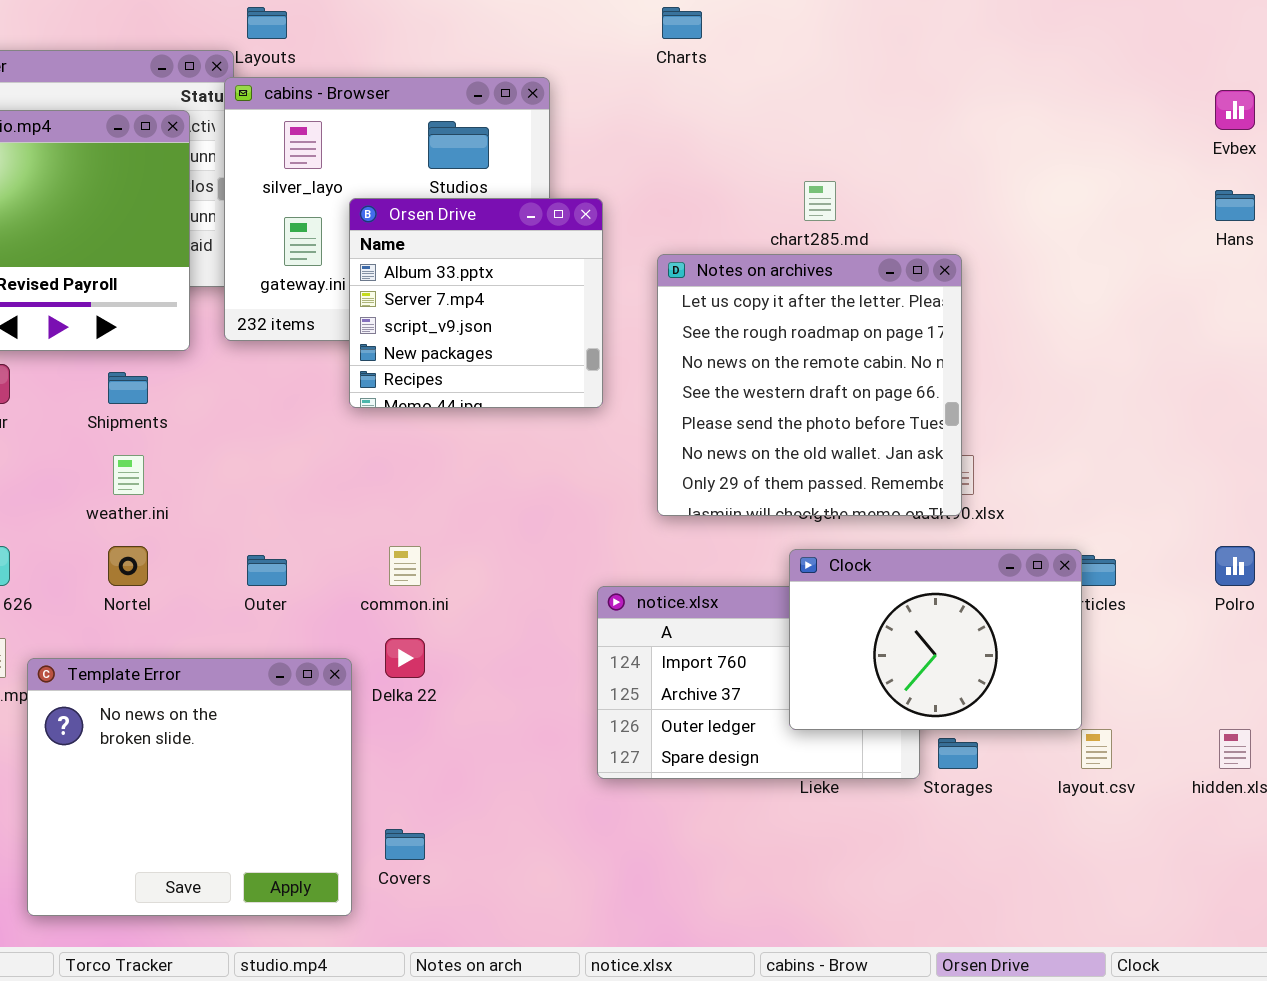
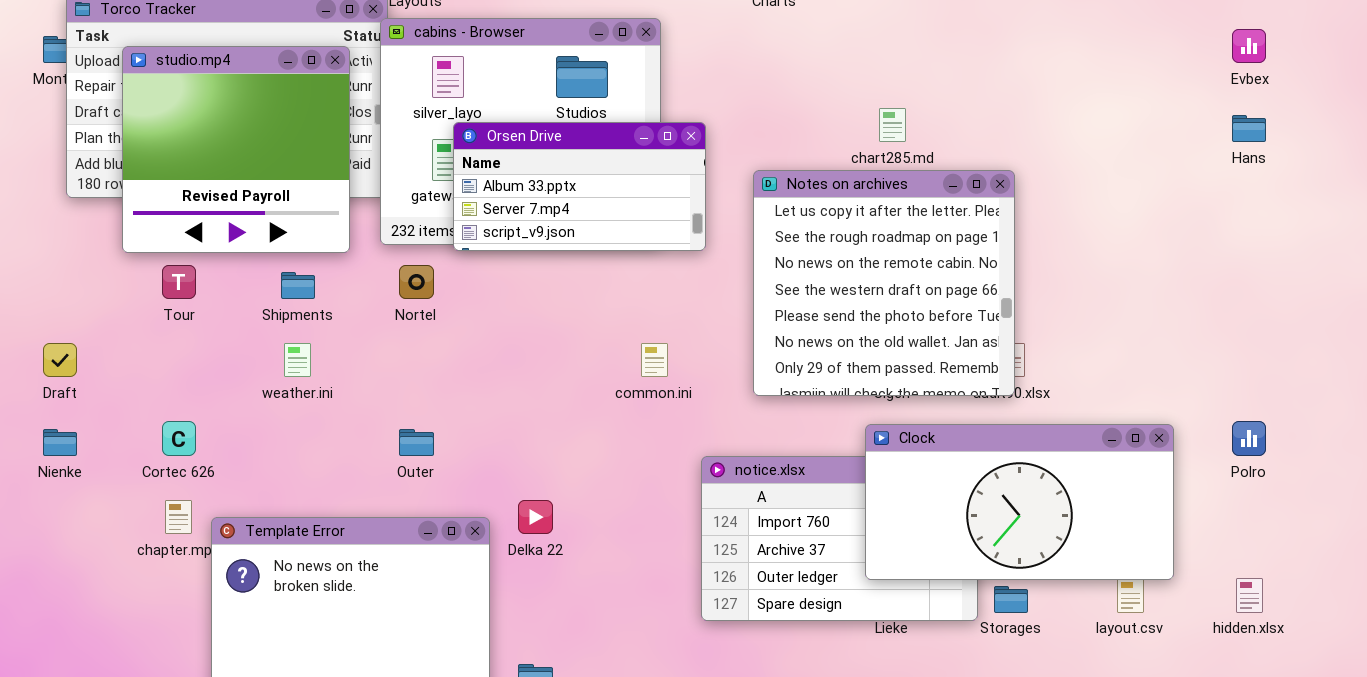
Orsen Drive: [349,198,603,408] -> [453,122,706,251], resized
Nortel: [108,546,148,586] -> [399,265,434,299], moved
common.ini: [389,546,421,586] -> [641,343,668,377], moved
Clock: [789,549,1082,730] -> [865,424,1174,580], resized

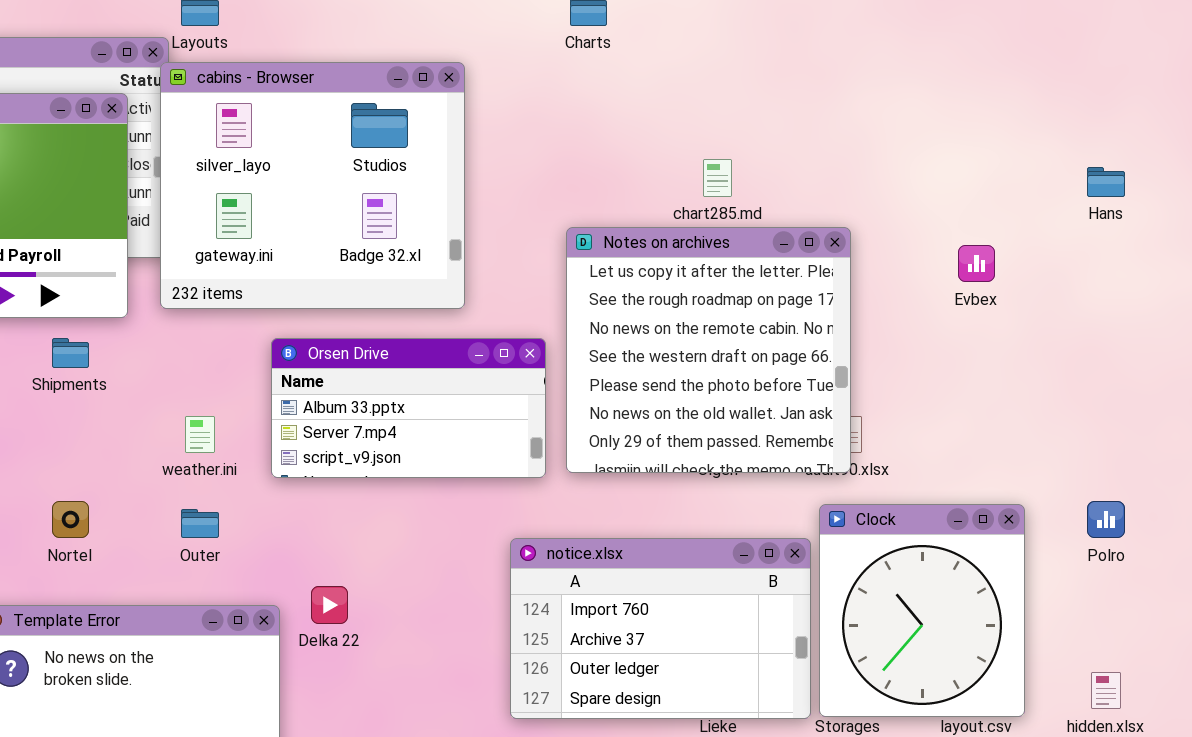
Evbex: [1232,29,1266,63] -> [958,245,995,282], moved
Orsen Drive: [453,122,706,251] -> [271,338,546,478], moved
Nortel: [399,265,434,299] -> [52,501,89,538], moved
weather.ini: [284,343,311,377] -> [185,416,215,453], moved
Clock: [865,424,1174,580] -> [819,504,1025,717], resized

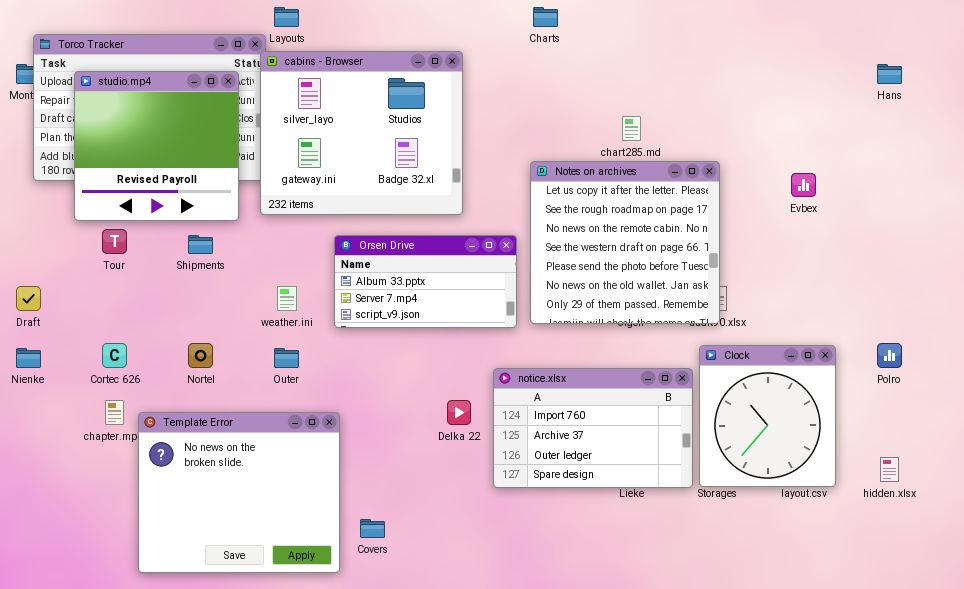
Hans: [1087,167,1125,197] -> [877,64,902,84], moved
Delka 22: [311,586,348,624] -> [447,400,471,425], moved

